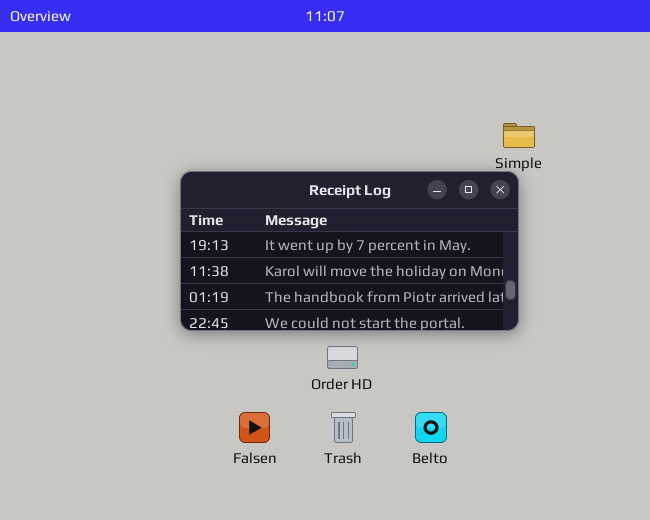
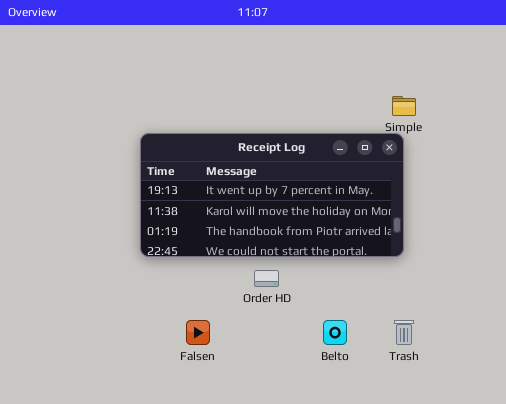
Trash: [331,412,356,443] -> [394,320,414,345], moved

